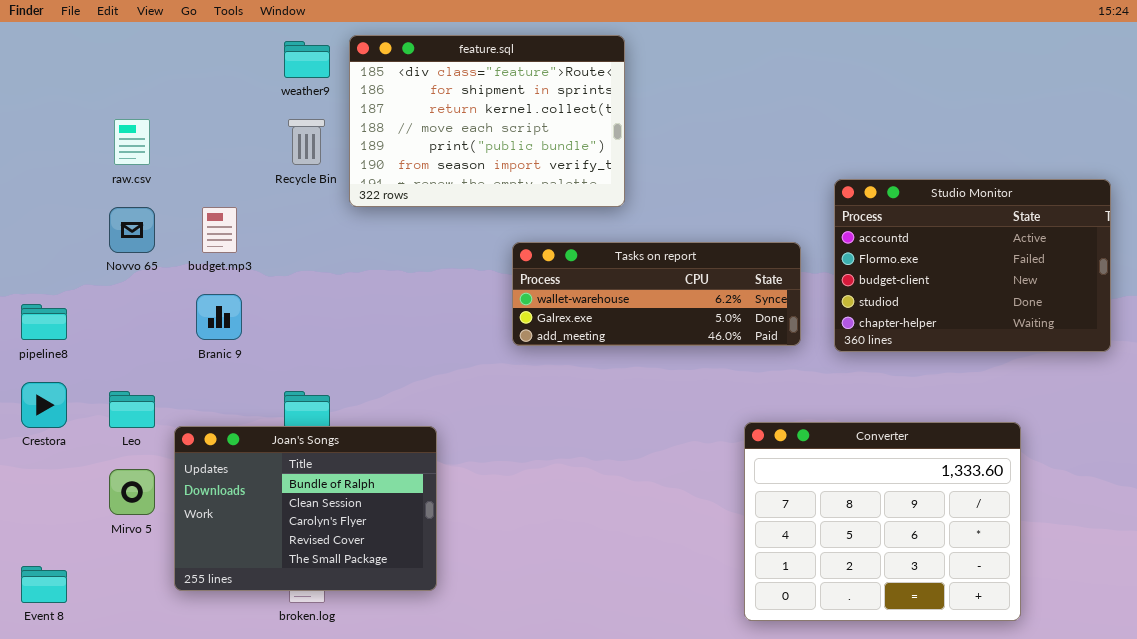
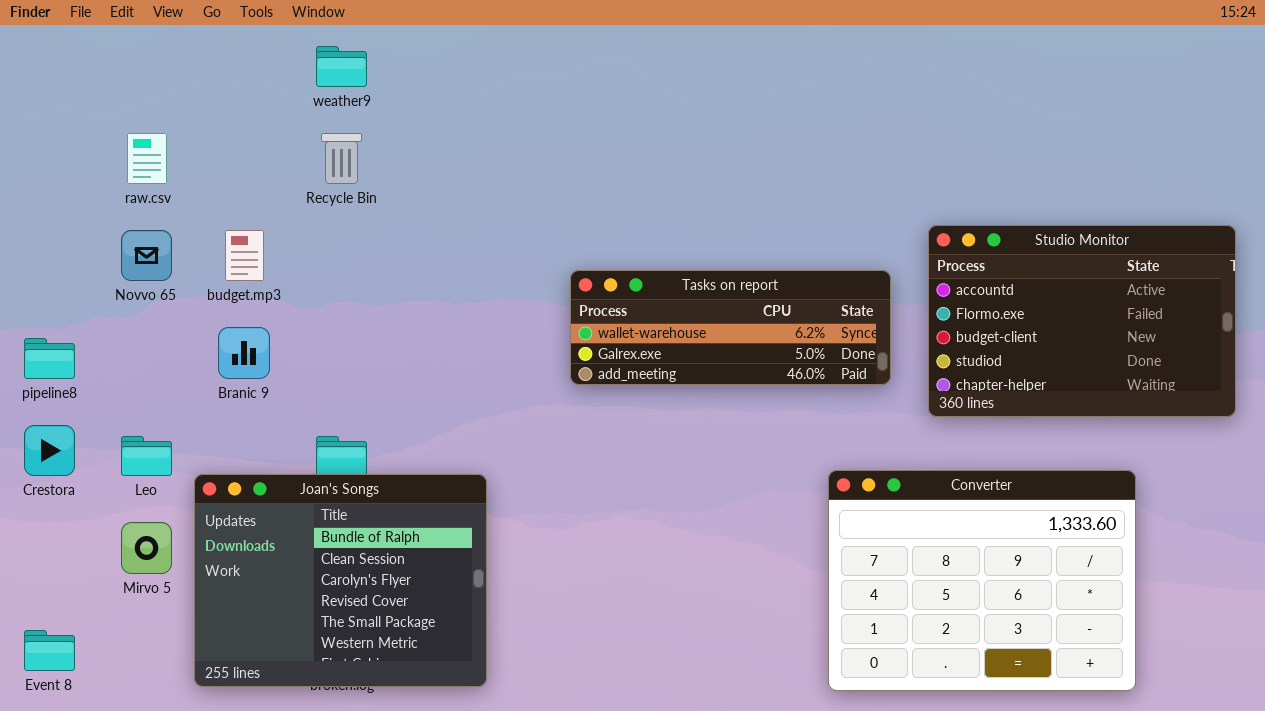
feature.sql: [349,35,625,207] -> none, closed
Studio Monitor: [834,179,1111,352] -> [928,225,1236,417], moved
Joan's Songs: [174,426,437,591] -> [194,474,487,687], resized

